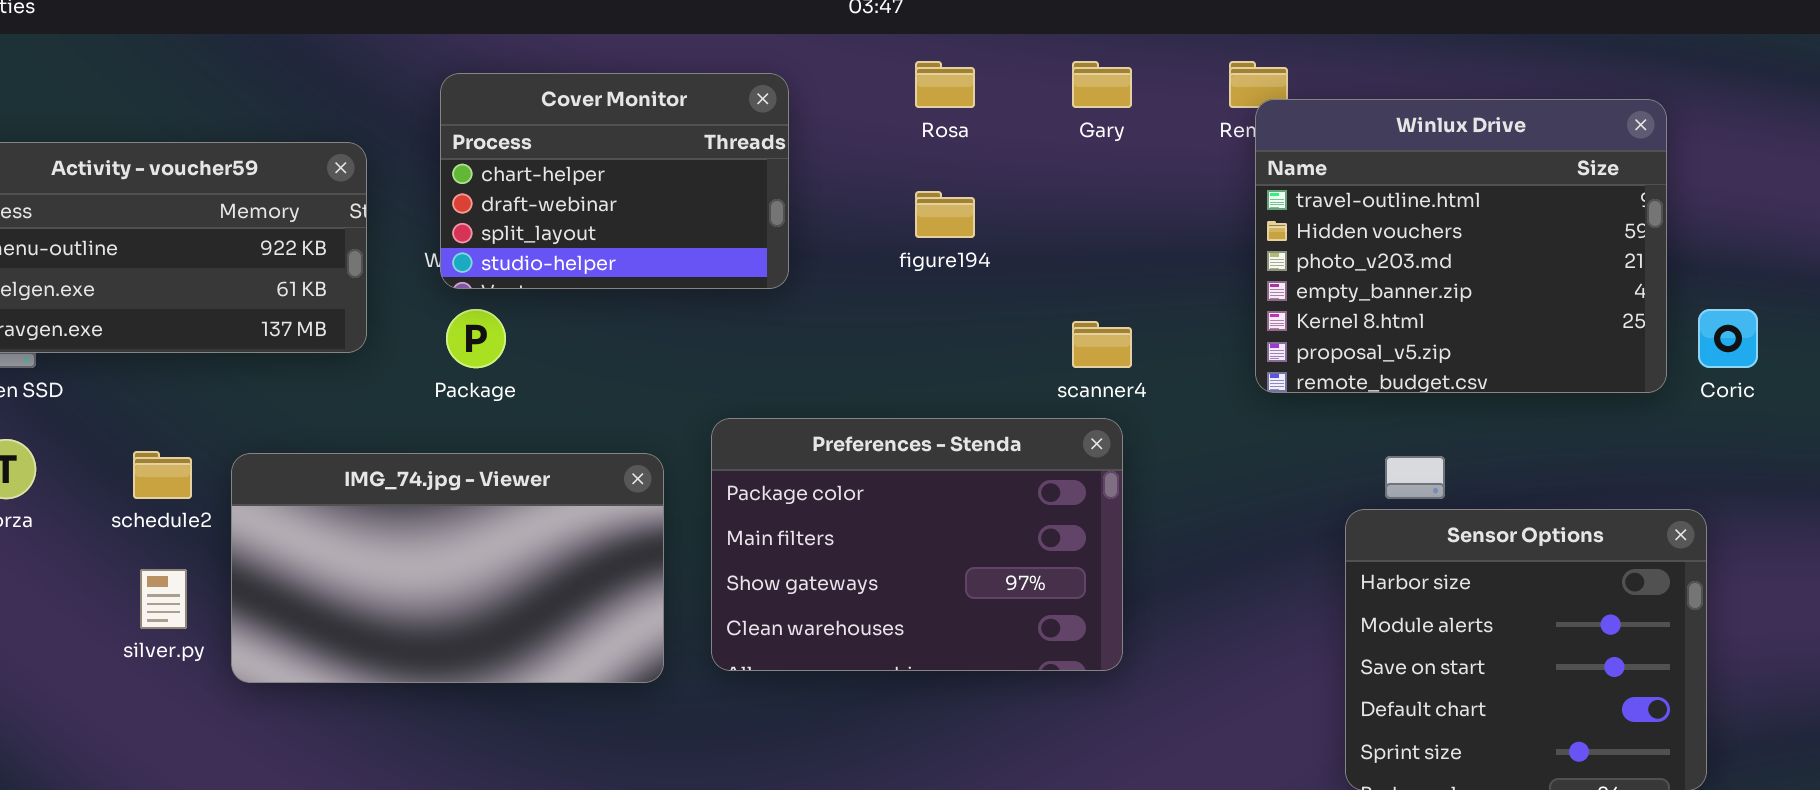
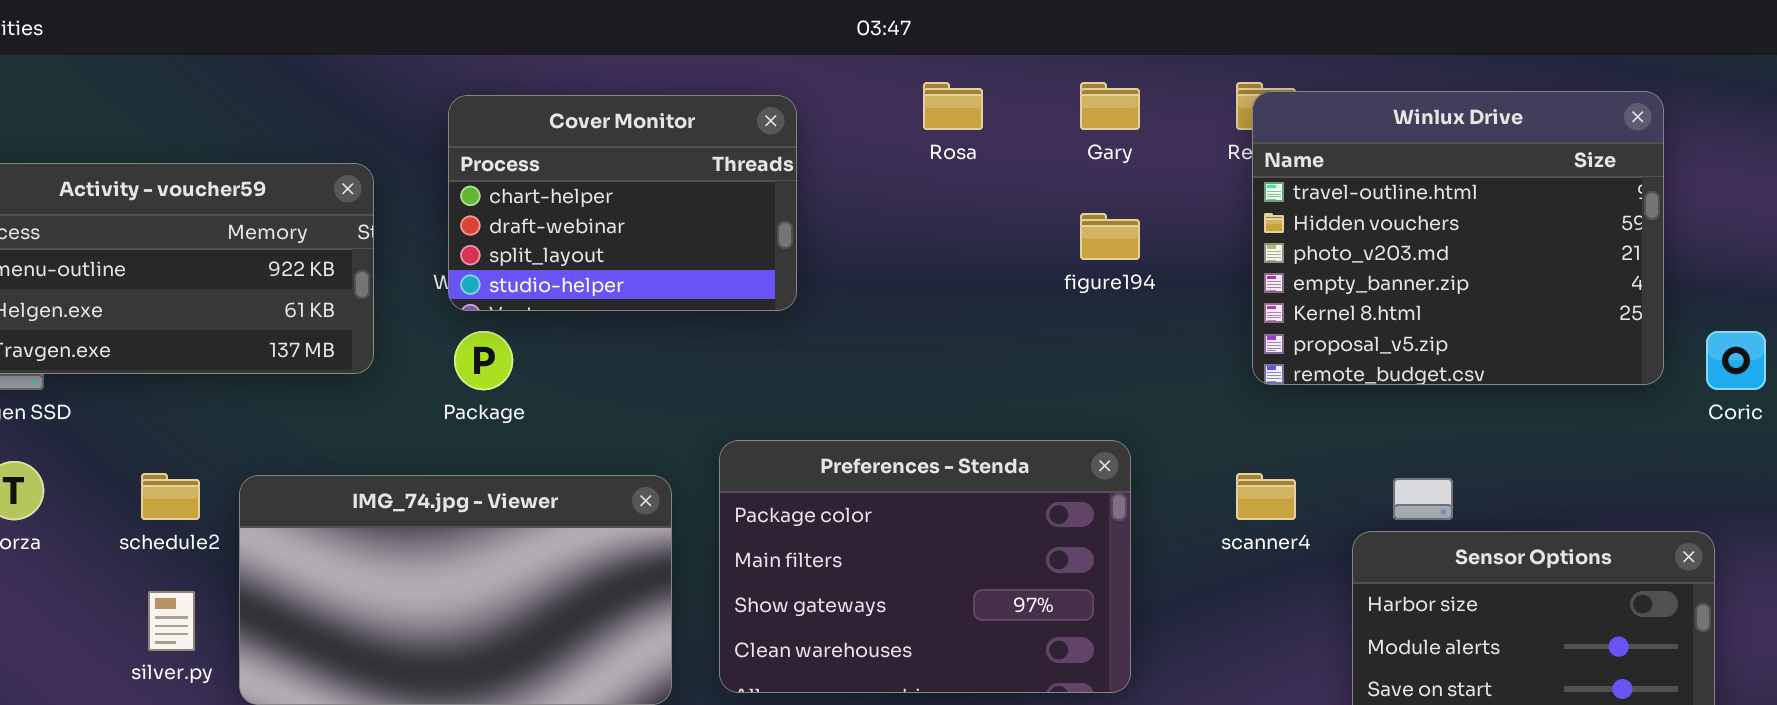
Winlux Drive: [1255,99,1667,393] -> [1252,91,1664,385], moved
figure194: [915,191,975,238] -> [1080,213,1140,260], moved
scanner4: [1072,321,1132,368] -> [1236,473,1296,520], moved

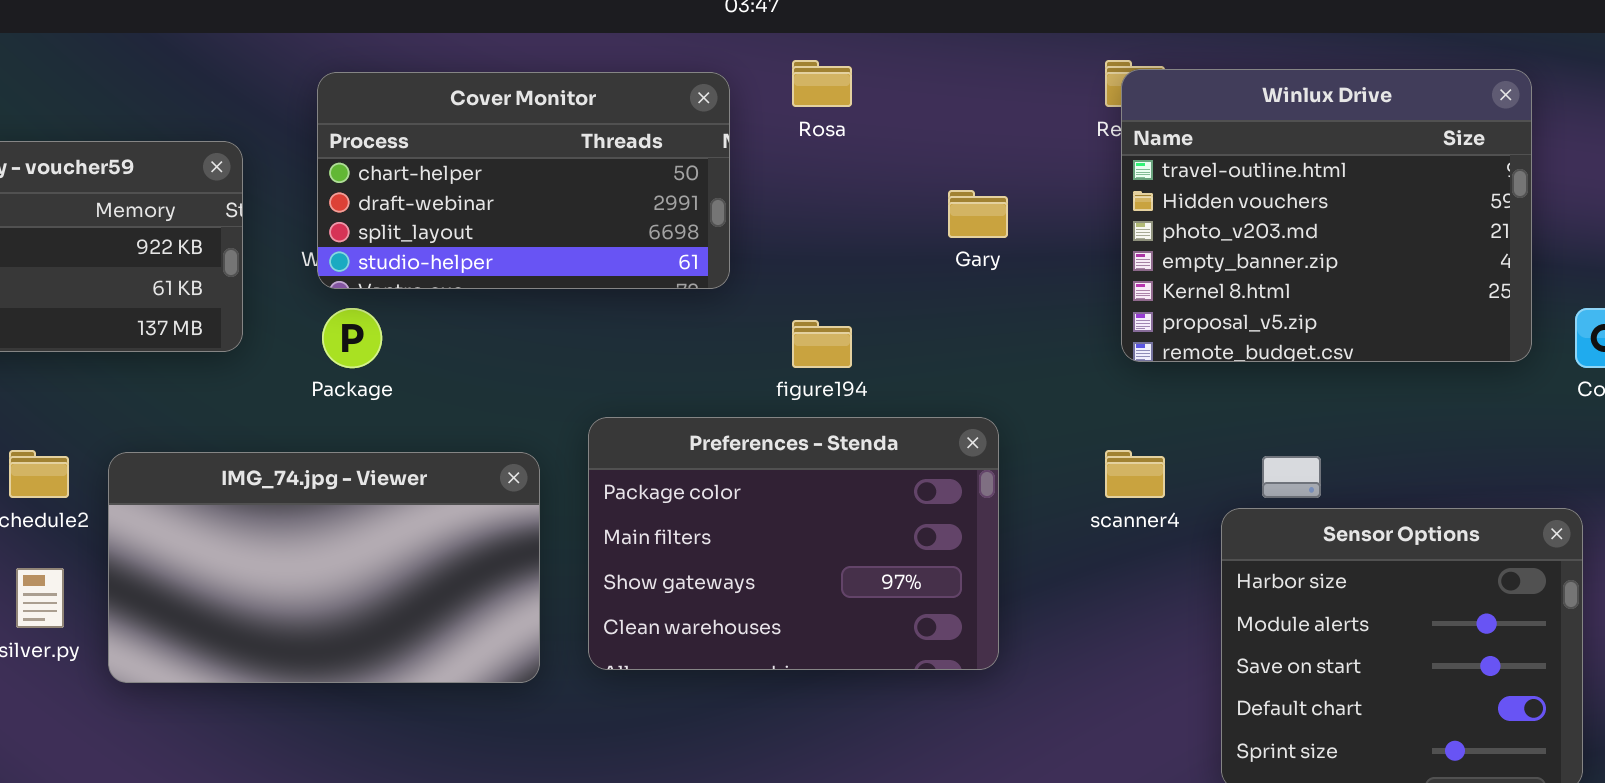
Gary: [1080,82,1140,130] -> [948,190,1008,238], moved
Cover Monitor: [448,95,797,311] -> [317,72,730,289], resized
figure194: [1080,213,1140,260] -> [792,320,852,368], moved

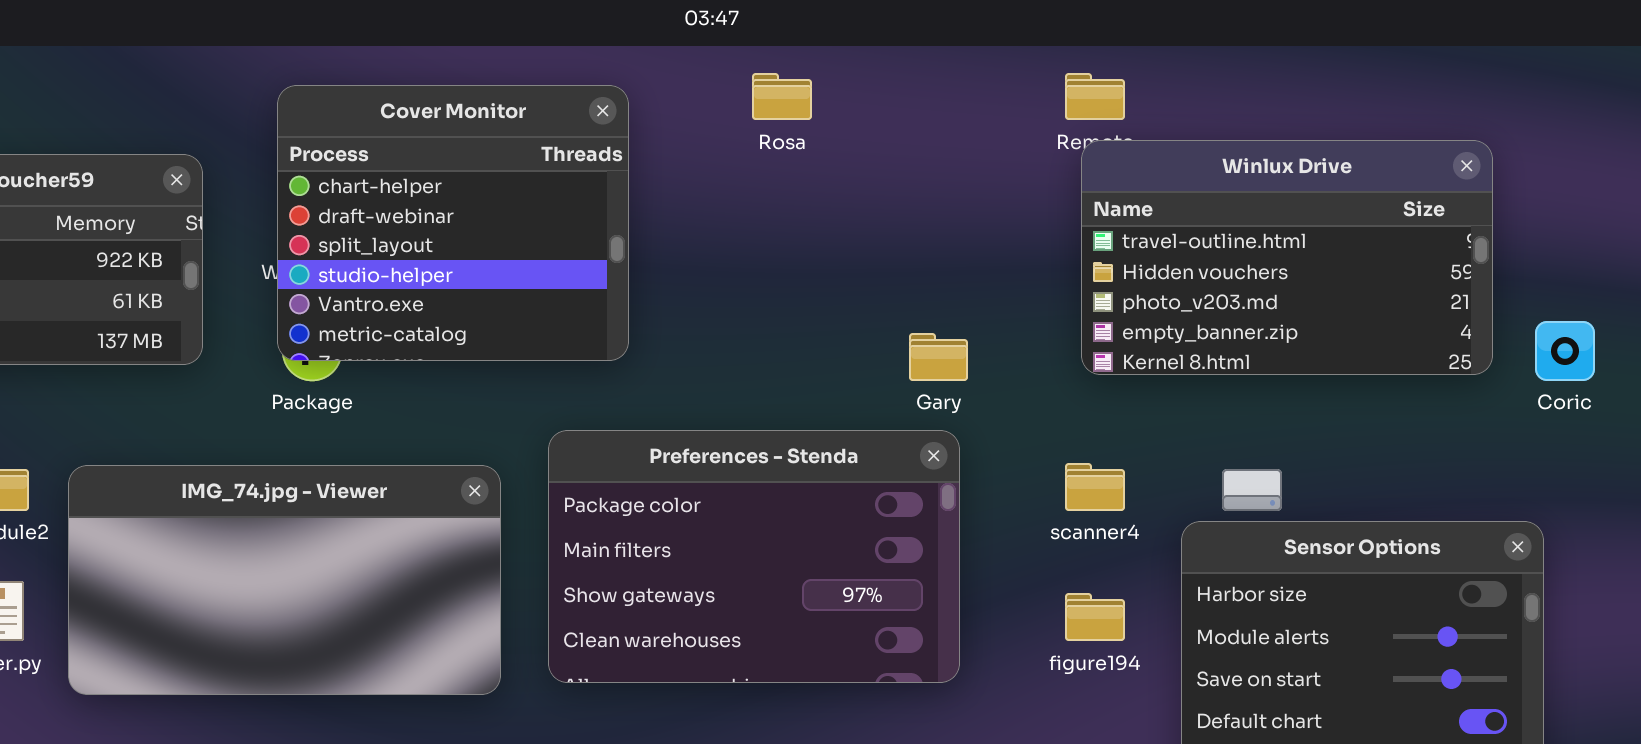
Winlux Drive: [1121,69,1532,362] -> [1081,140,1493,375], resized
Cover Monitor: [317,72,730,289] -> [277,85,629,361], resized
Gary: [948,190,1008,238] -> [909,333,968,381], moved
figure194: [792,320,852,368] -> [1065,593,1125,641], moved

